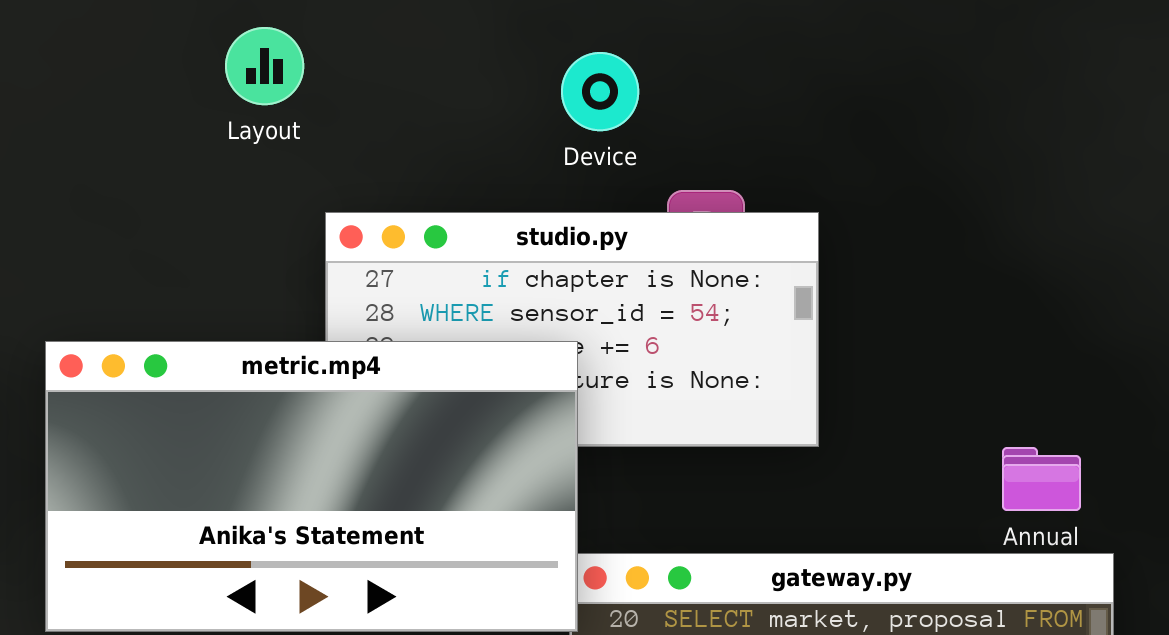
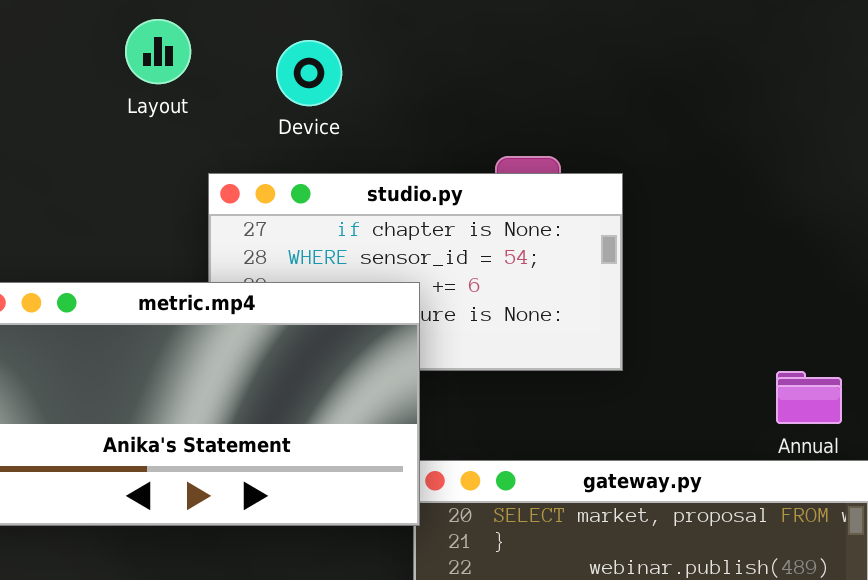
Device: [561,52,639,131] -> [276,40,342,106], moved

